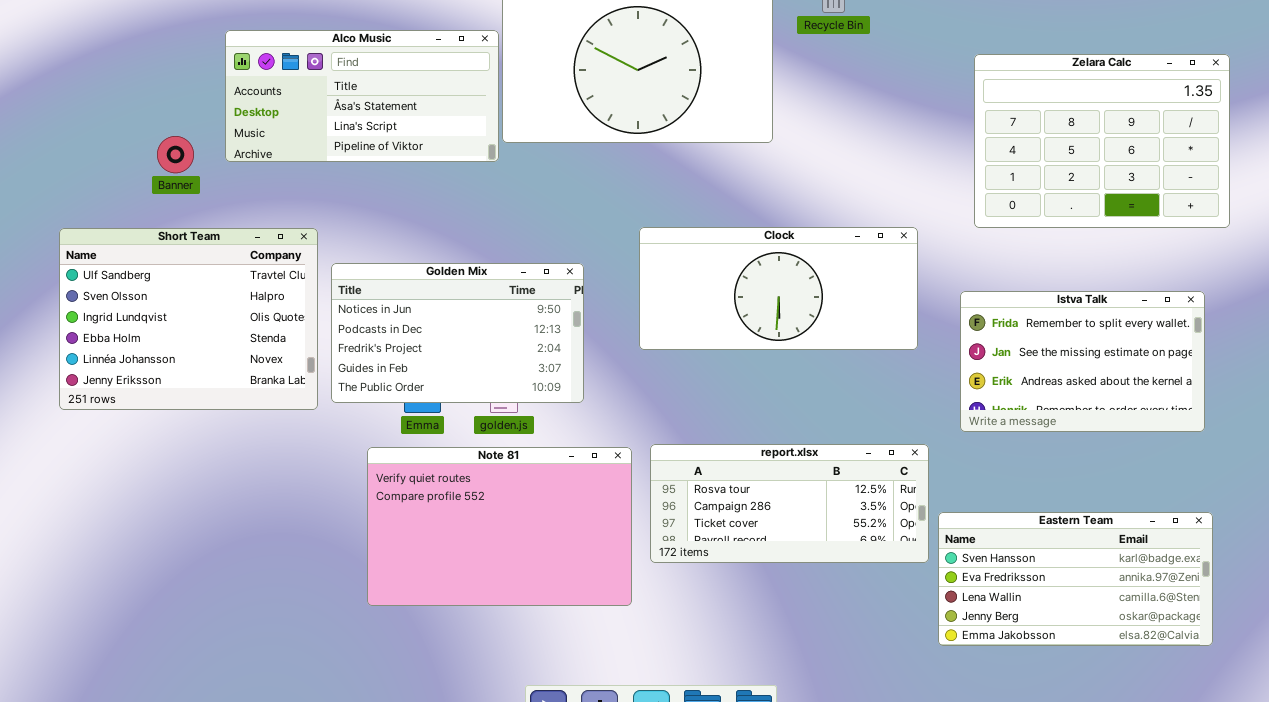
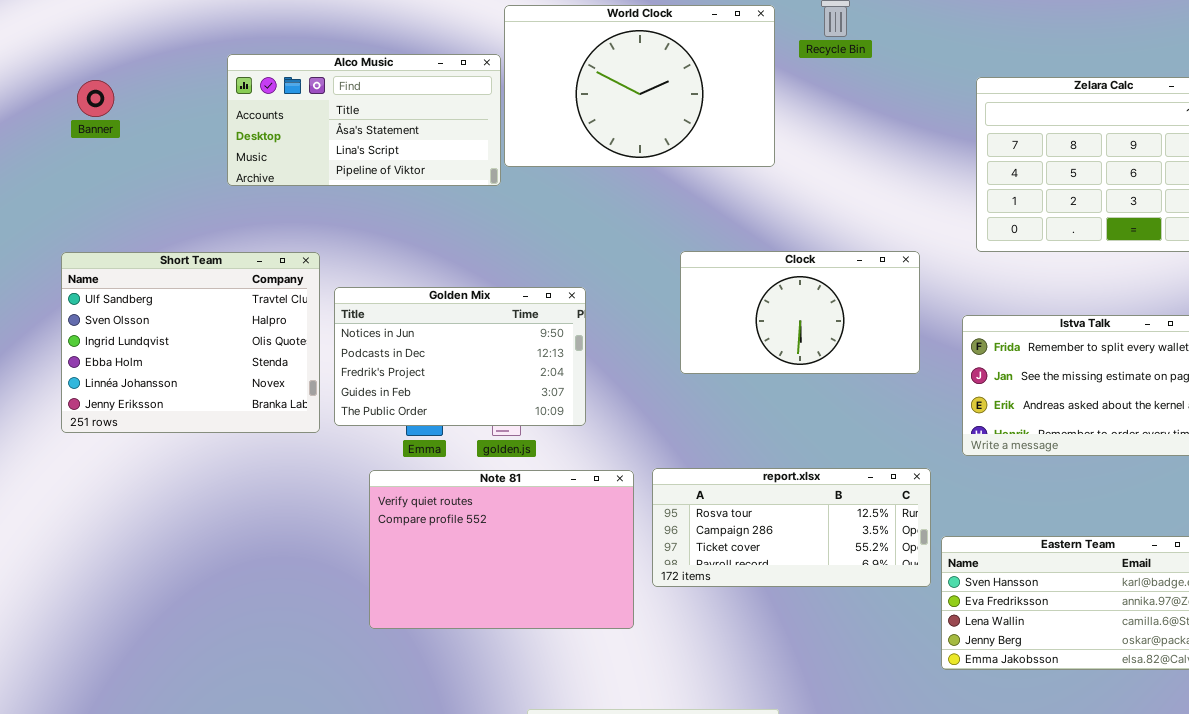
Banner: [157,136,194,173] -> [77,80,114,117], moved
Clock: [639,227,918,350] -> [680,251,920,374], resized

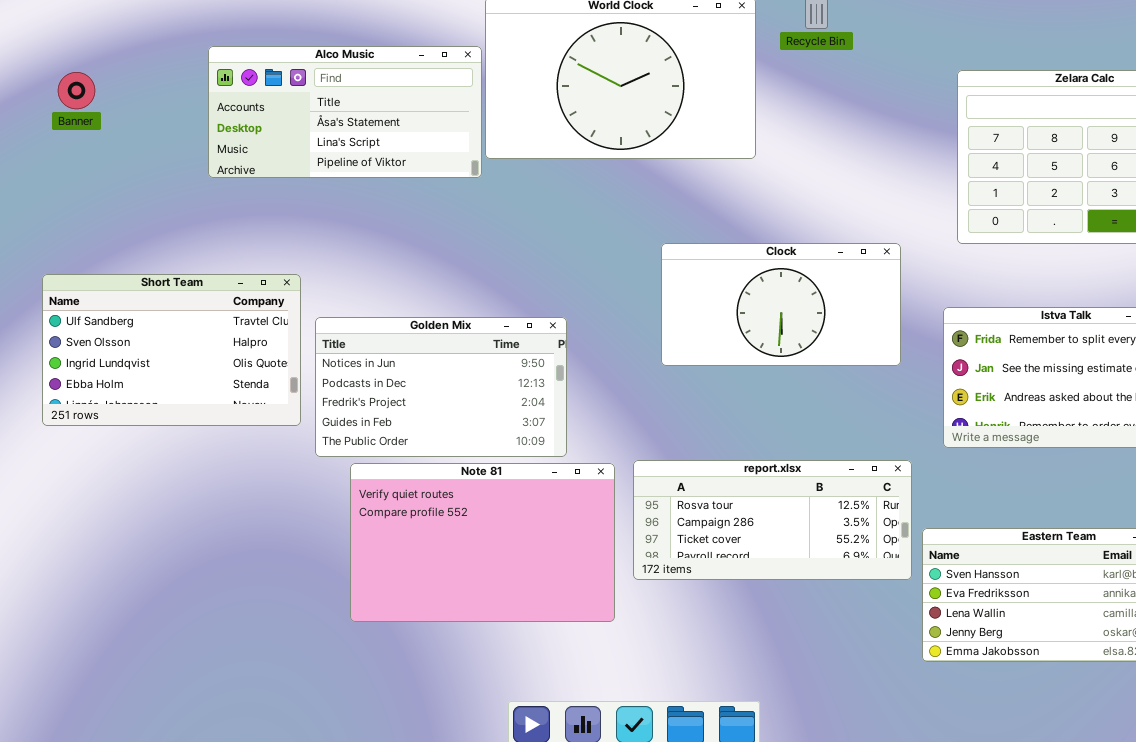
Short Team: [61,252,320,433] -> [42,274,301,426], resized
Golden Mix: [334,287,586,426] -> [315,317,567,457], moved

